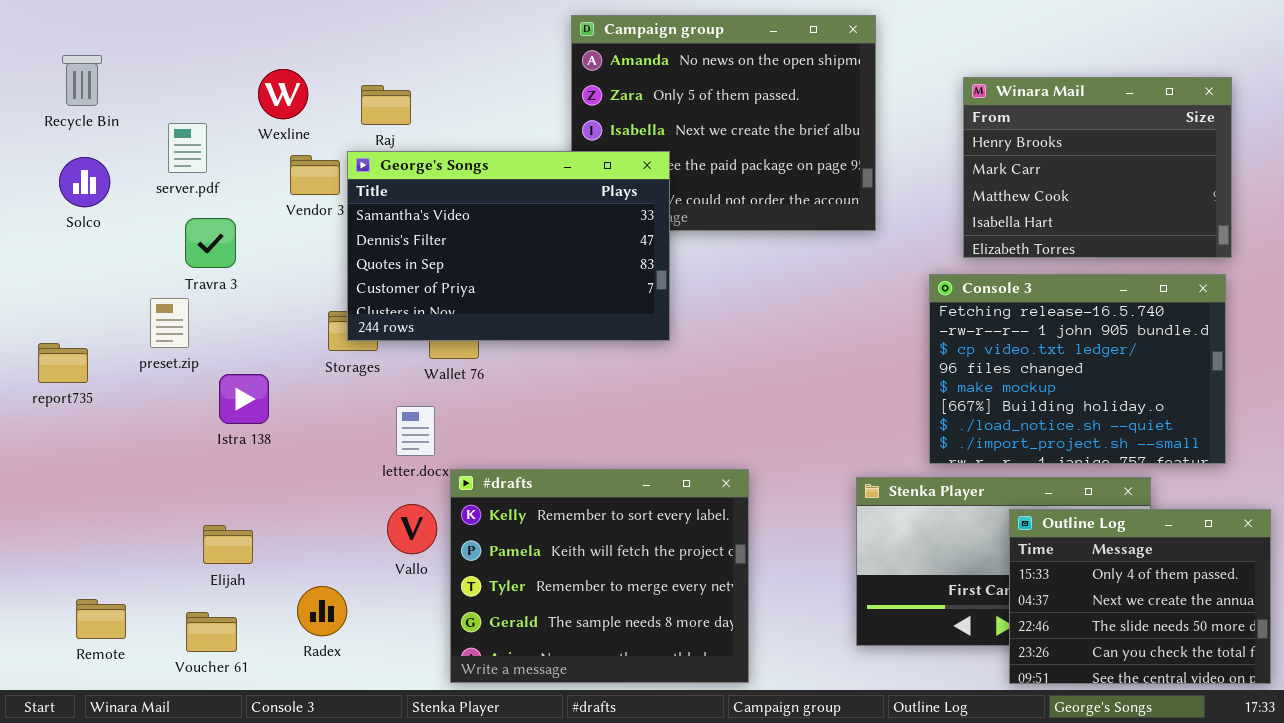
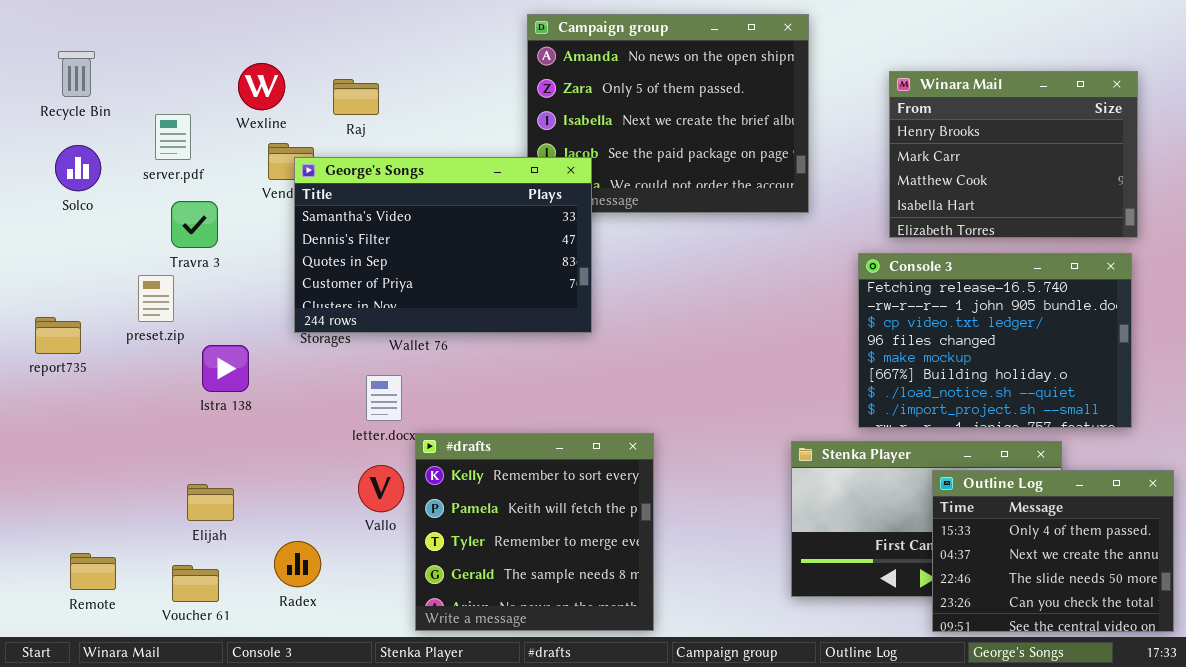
George's Songs: [347,151,670,341] -> [294,157,592,333], moved
#drafts: [450,469,749,683] -> [415,433,654,631], resized

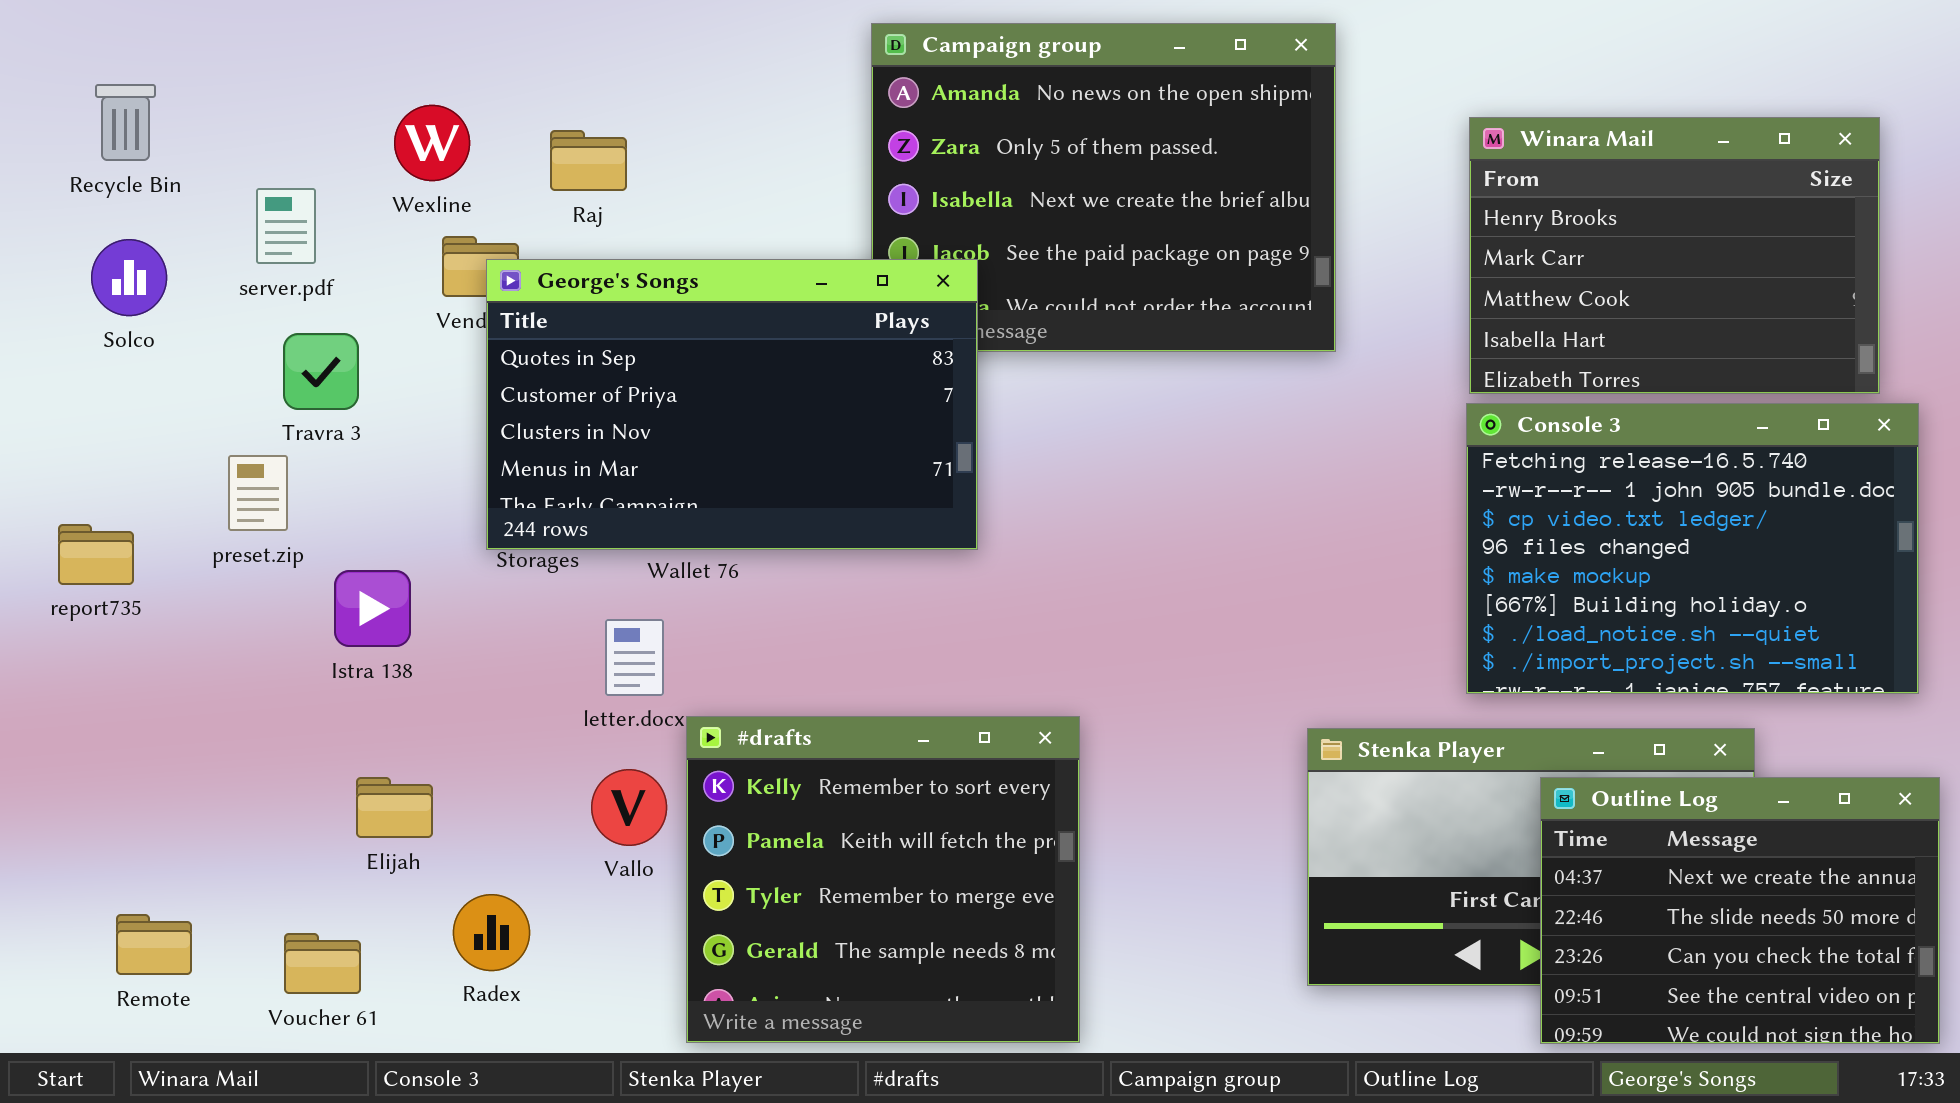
George's Songs: [294,157,592,333] -> [486,259,978,550], scrolled down 2 rows
Console 3: [858,253,1132,428] -> [1466,403,1919,694], moved
Outline Log: [932,470,1174,632] -> [1540,777,1940,1044], scrolled down 1 row
Elijah: [187,484,234,521] -> [356,777,433,838], moved

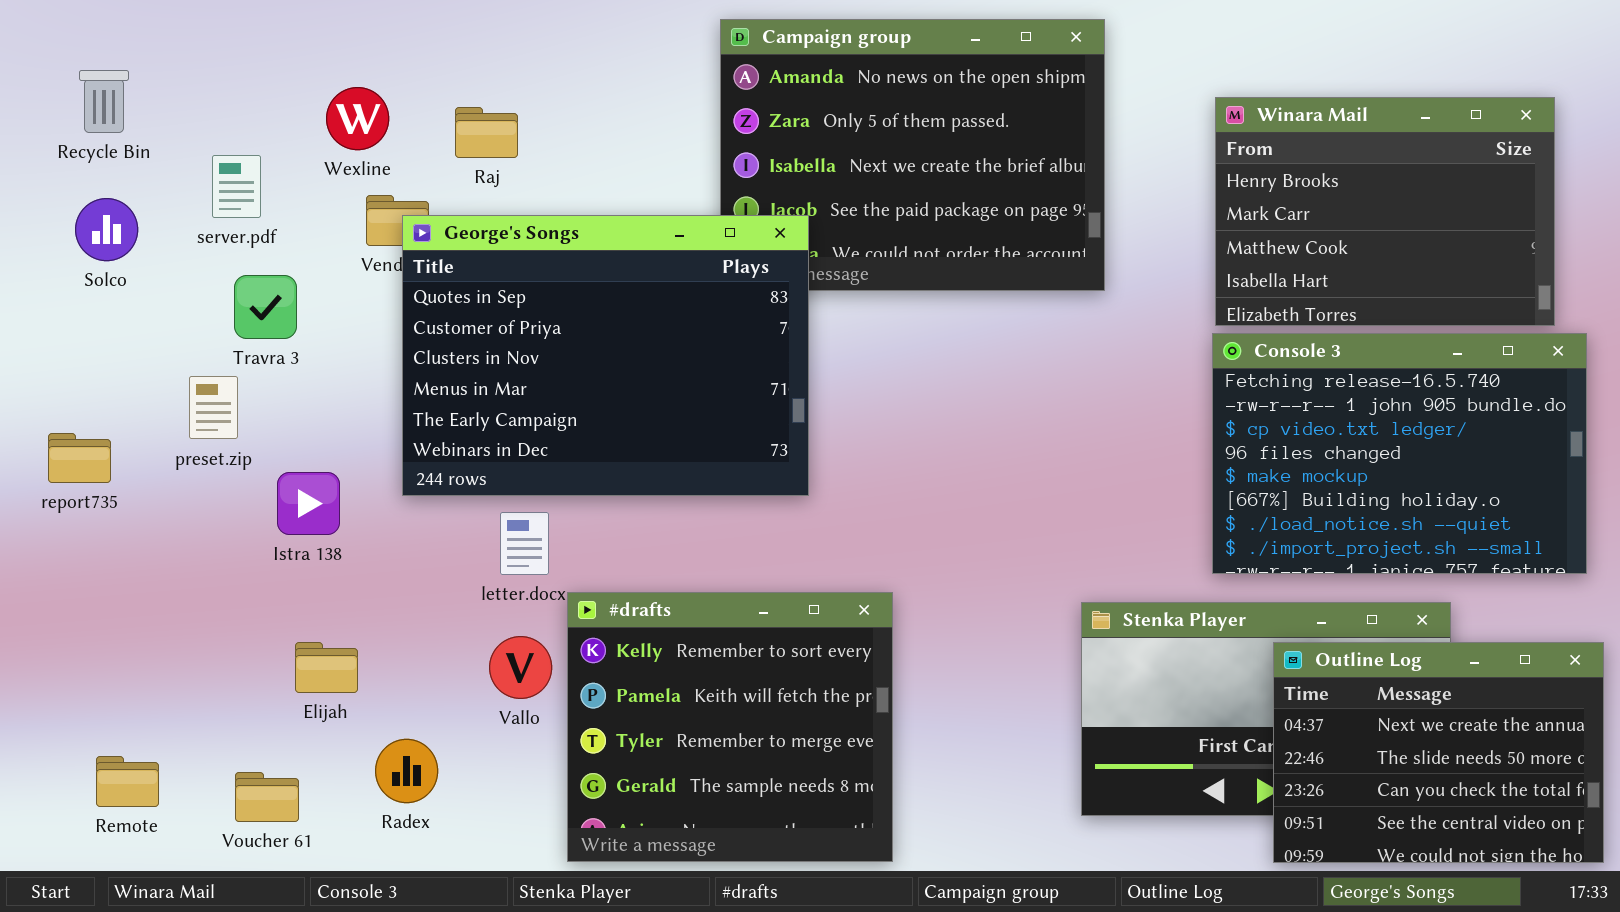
George's Songs: [486,259,978,550] -> [402,215,809,496], resized

